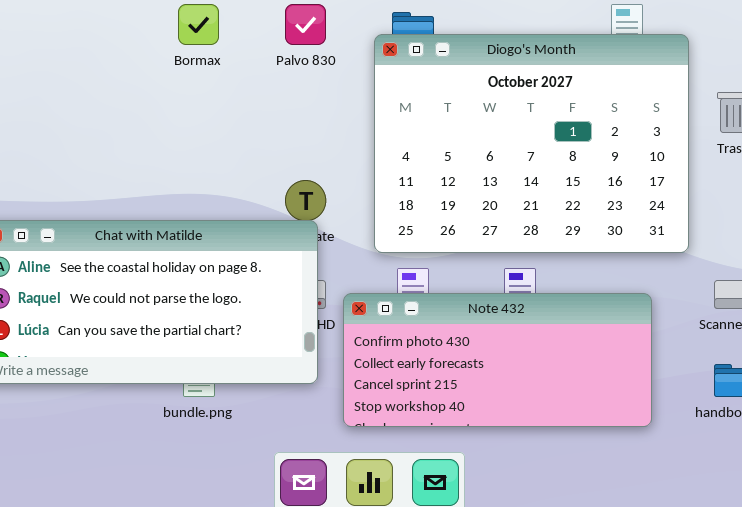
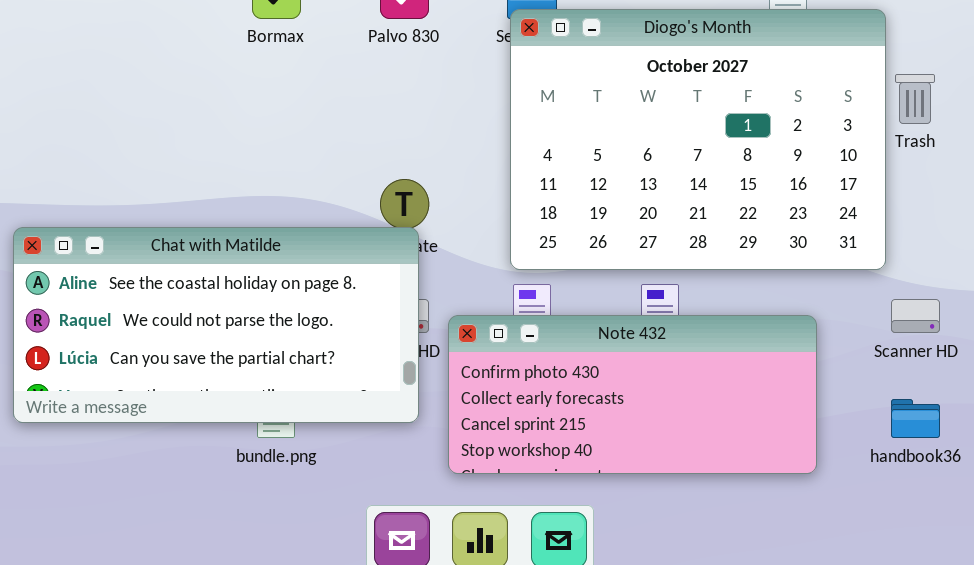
Diogo's Month: [374,34,689,253] -> [510,9,886,270], moved

